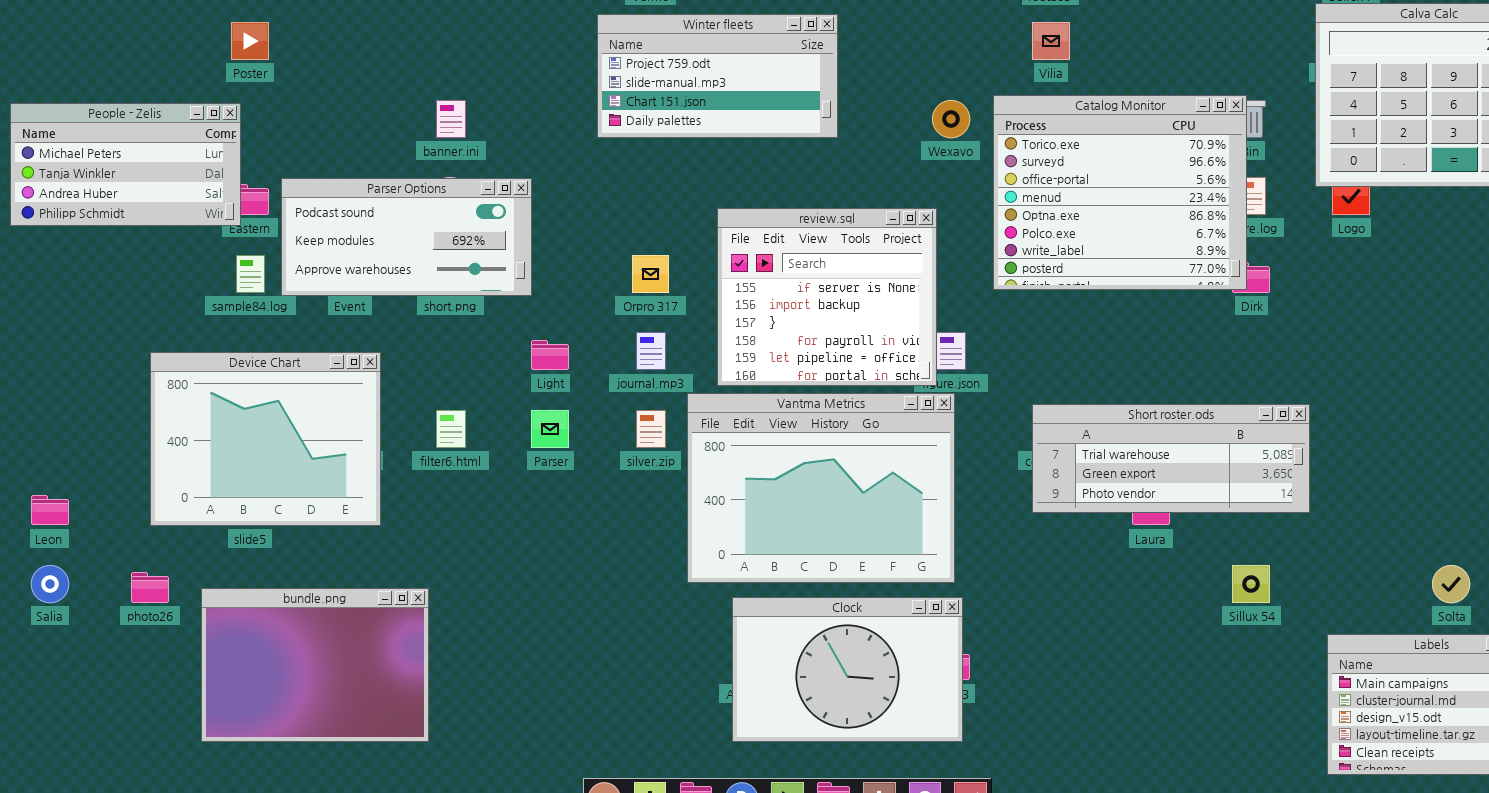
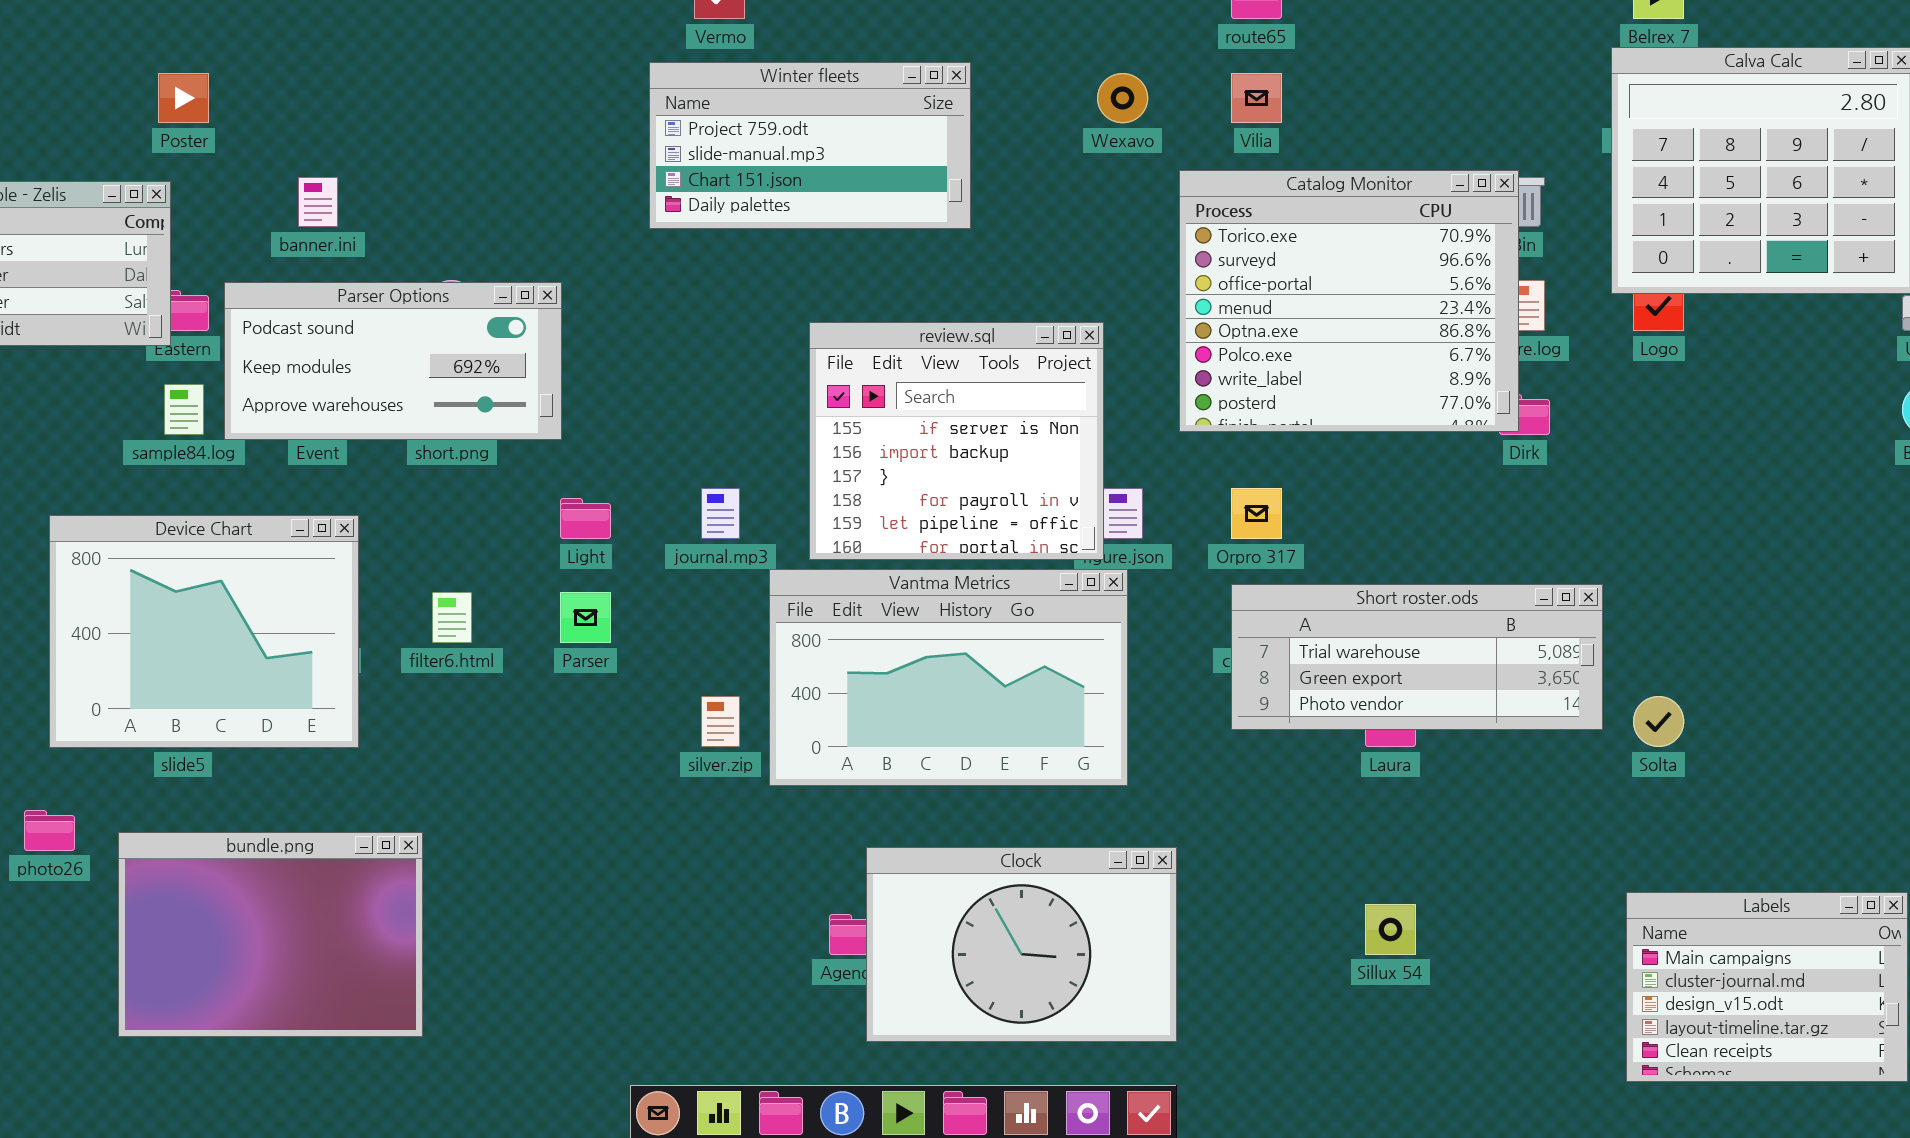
banner.ini: [436,100,466,138] -> [298,177,338,227], moved
Wexavo: [932,100,970,138] -> [1097,73,1148,123], moved
Orpro 317: [632,255,669,293] -> [1231,488,1282,539], moved
Vantma Metrics: [687,393,955,583] -> [769,569,1128,786], resized
silver.zip: [636,410,666,448] -> [701,696,740,747], moved
Sillux 54: [1232,565,1270,603] -> [1365,904,1416,955], moved
Solta: [1432,565,1470,603] -> [1633,696,1684,747], moved
Clock: [732,597,963,742] -> [866,847,1177,1042], moved

